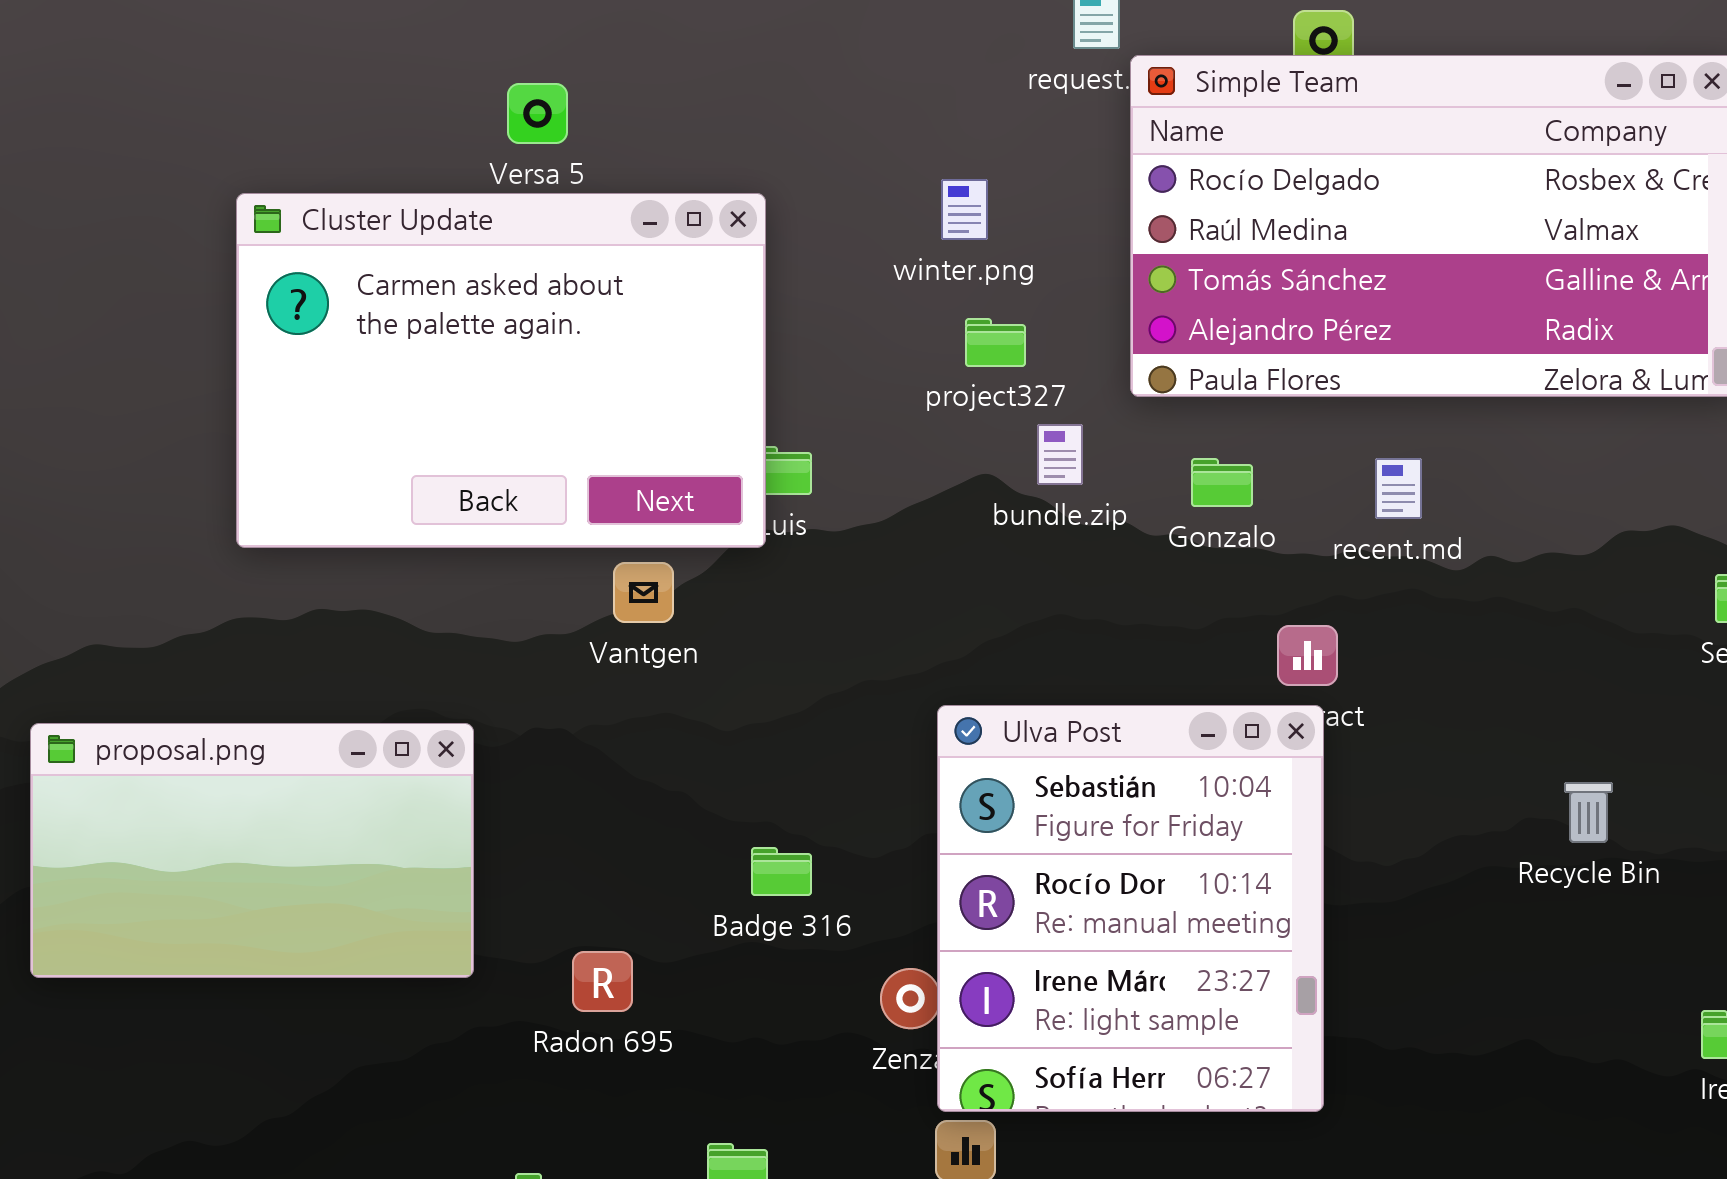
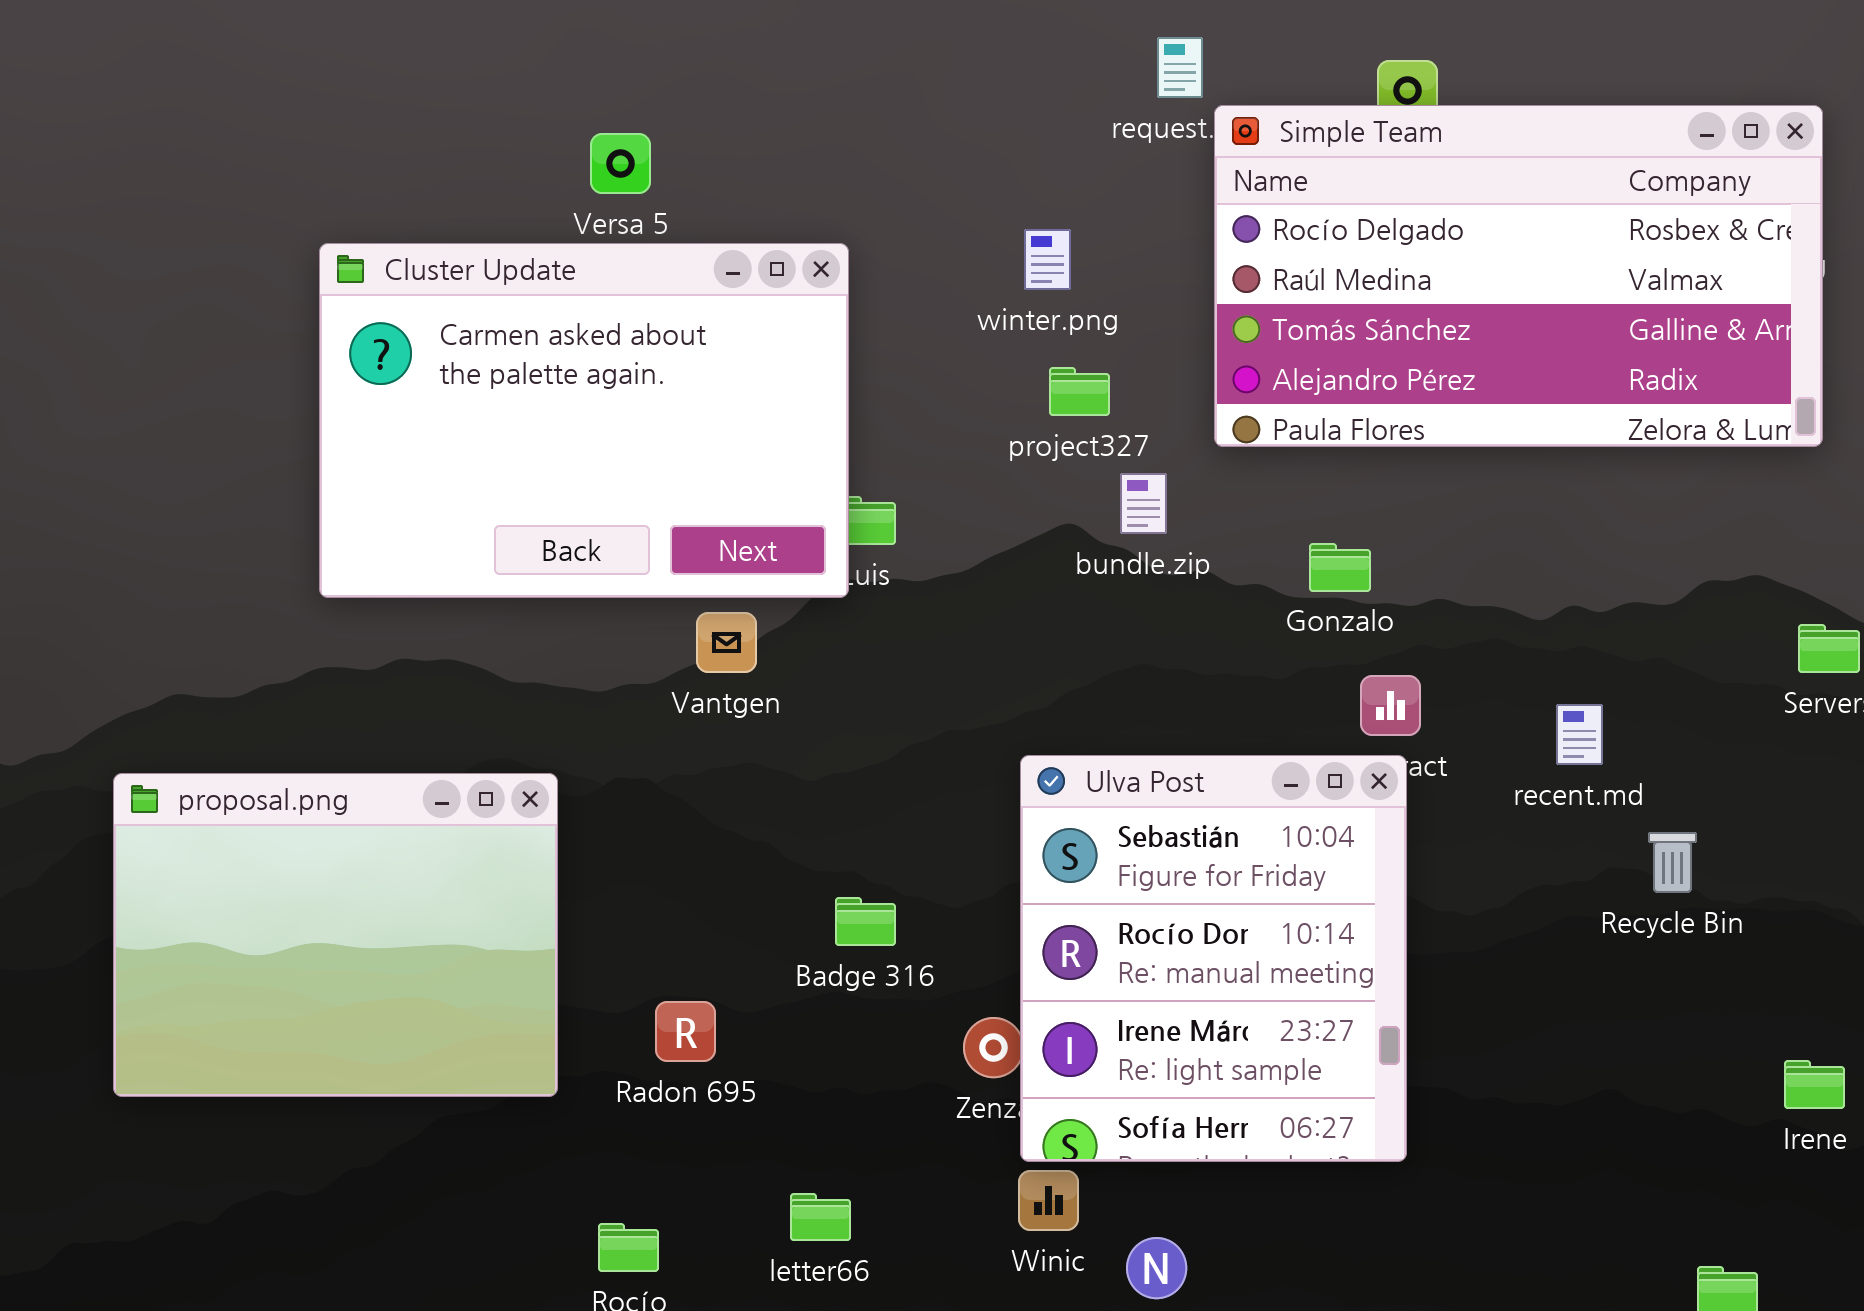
Gonzalo: [1191,458,1253,507] -> [1309,543,1371,592], moved
recent.md: [1375,458,1422,519] -> [1556,704,1603,765], moved
proposal.png: [30,723,474,978] -> [113,773,558,1097], resized

